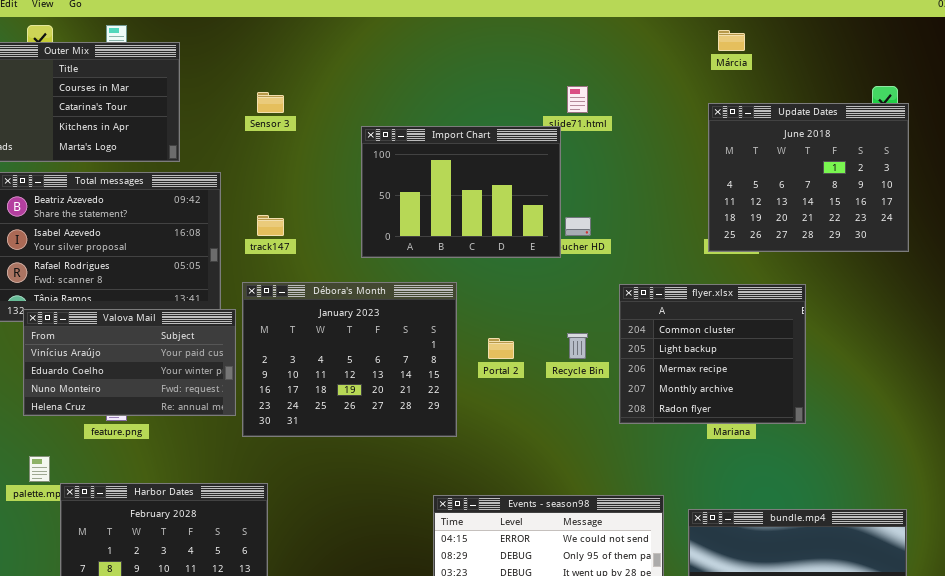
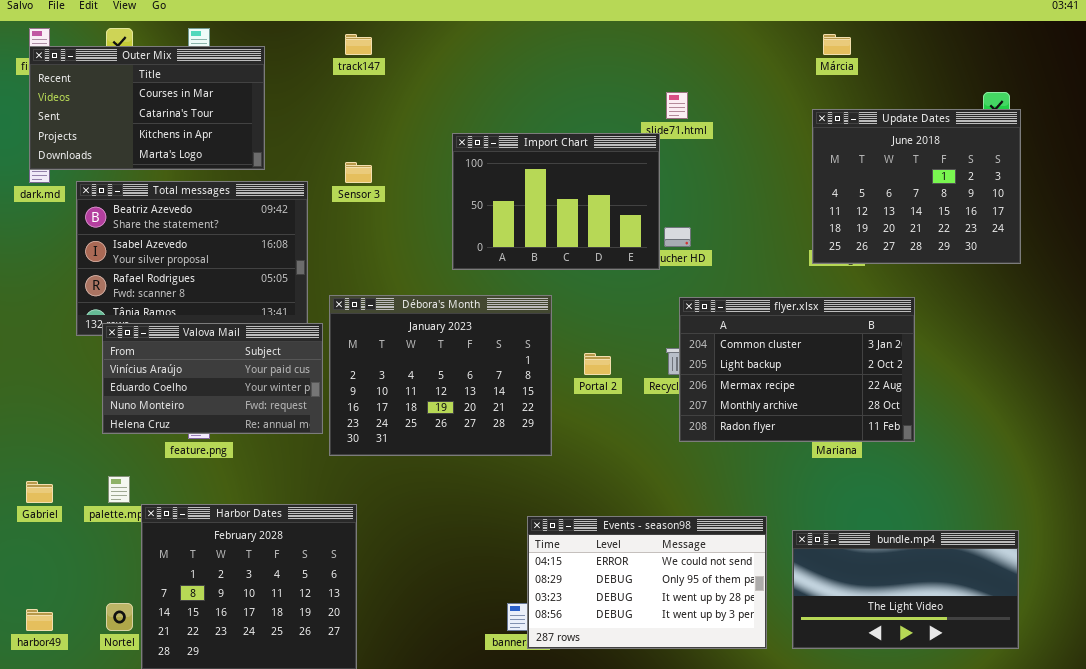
Sensor 3: [257,92,284,113] -> [345,162,372,183], moved
track147: [257,215,284,236] -> [345,34,372,55], moved
flyer.xlsx: [619,284,806,424] -> [679,297,915,442], resized

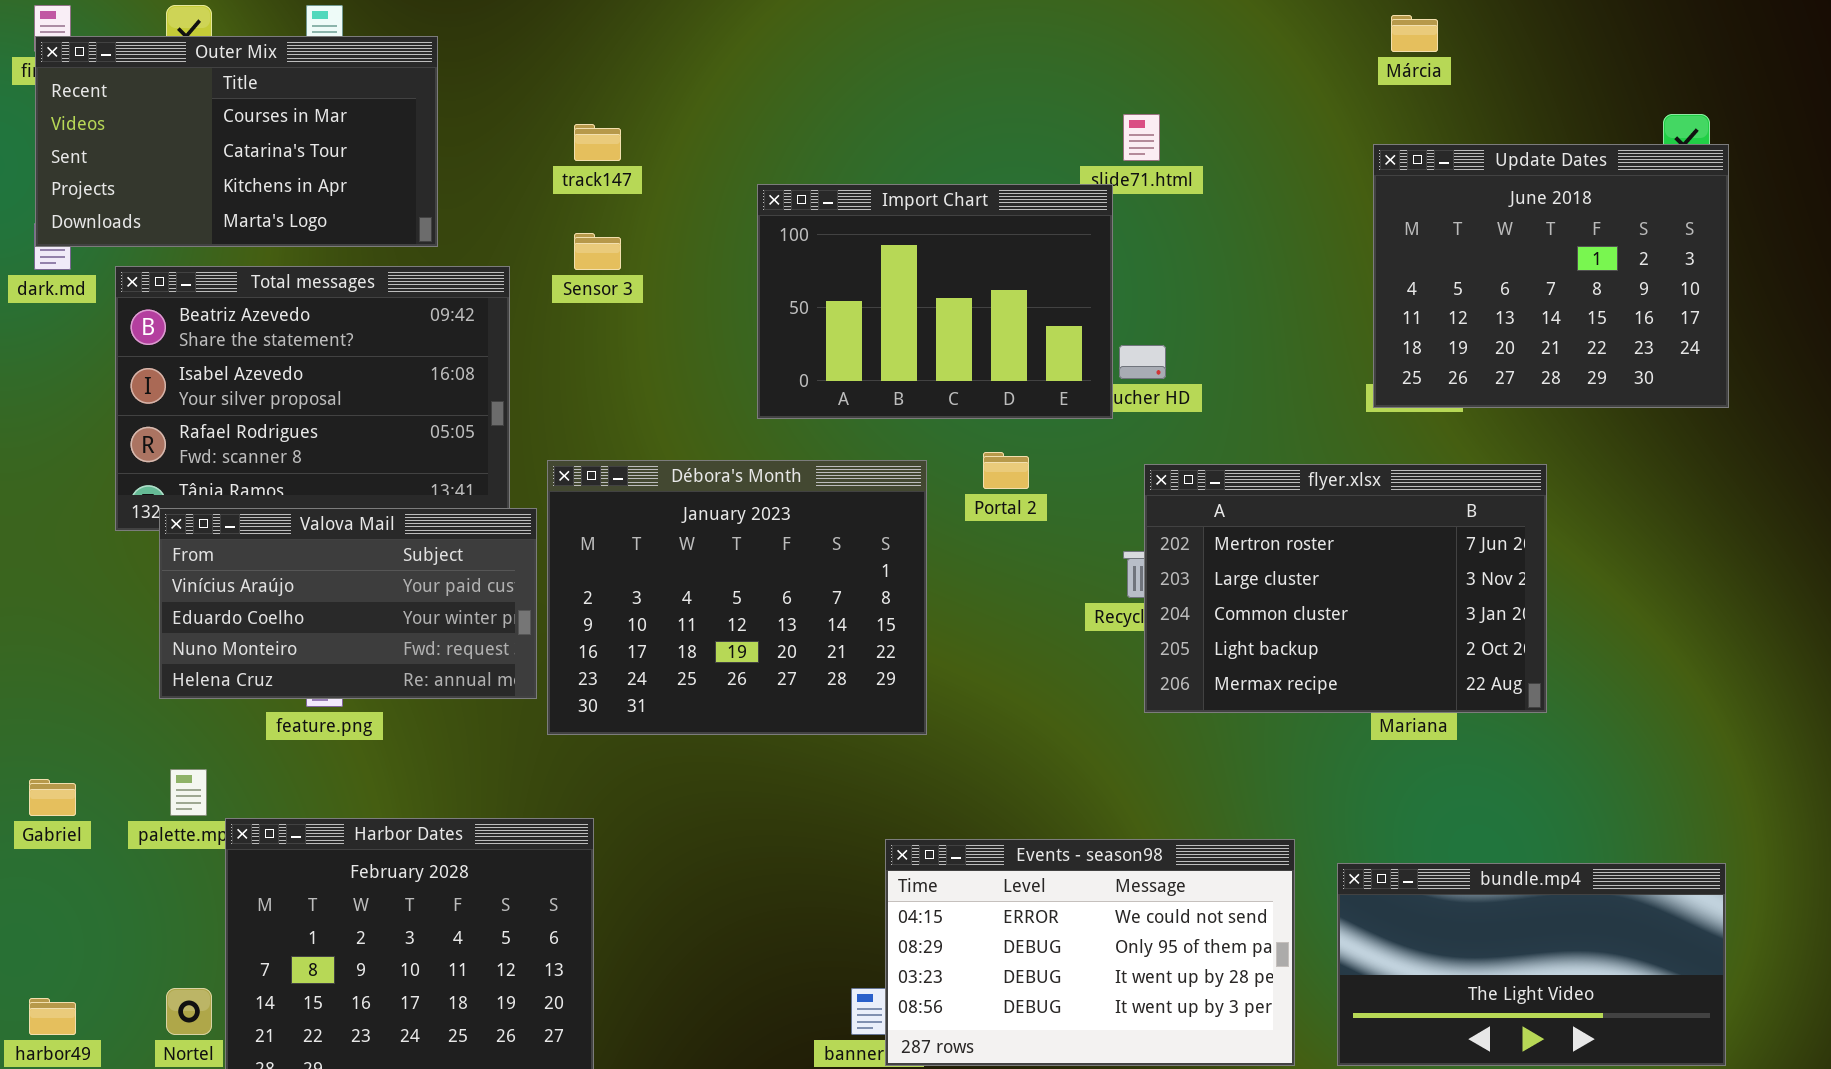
track147: [345,34,372,55] -> [574,124,621,161], moved
flyer.xlsx: [679,297,915,442] -> [1144,464,1547,713], scrolled up 2 rows
Portal 2: [584,353,611,375] -> [983,452,1029,489], moved

